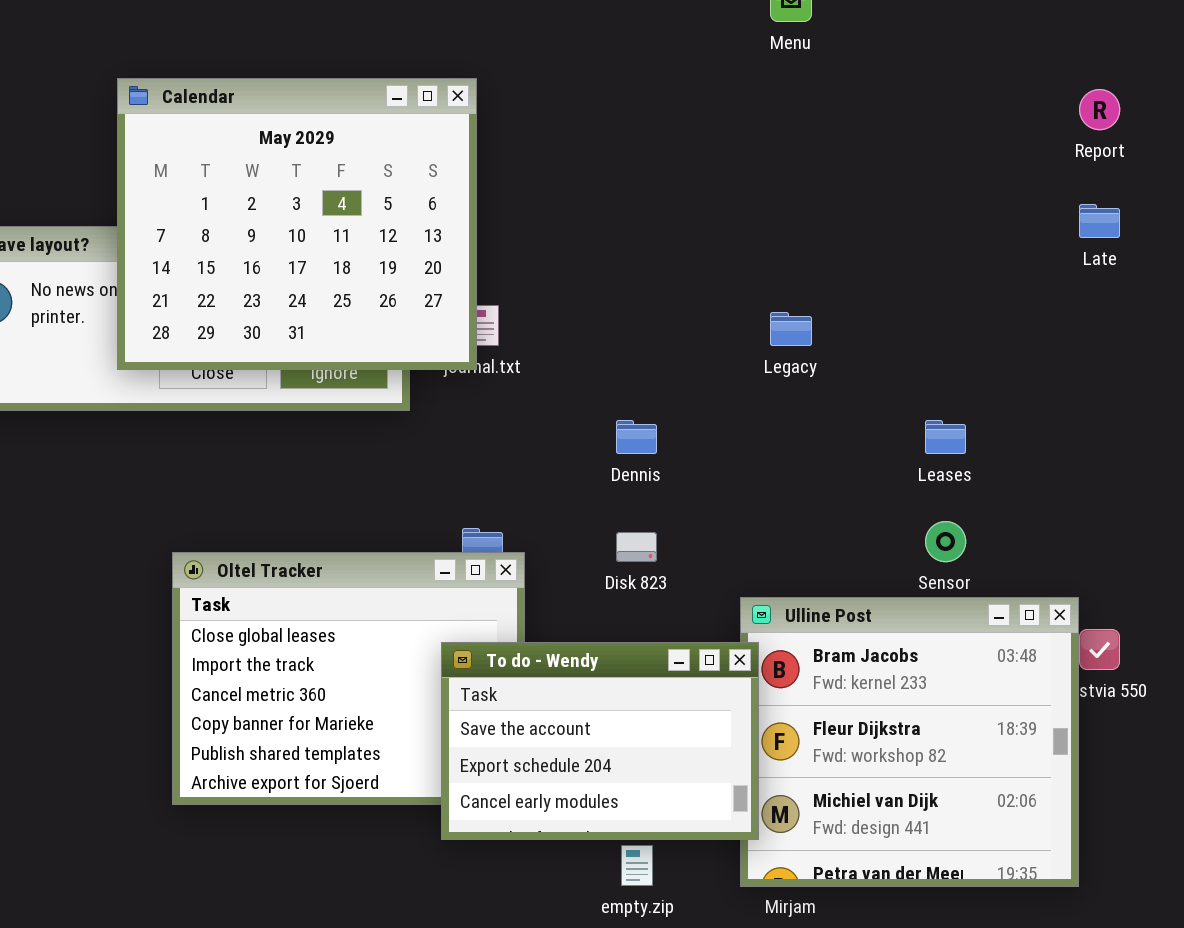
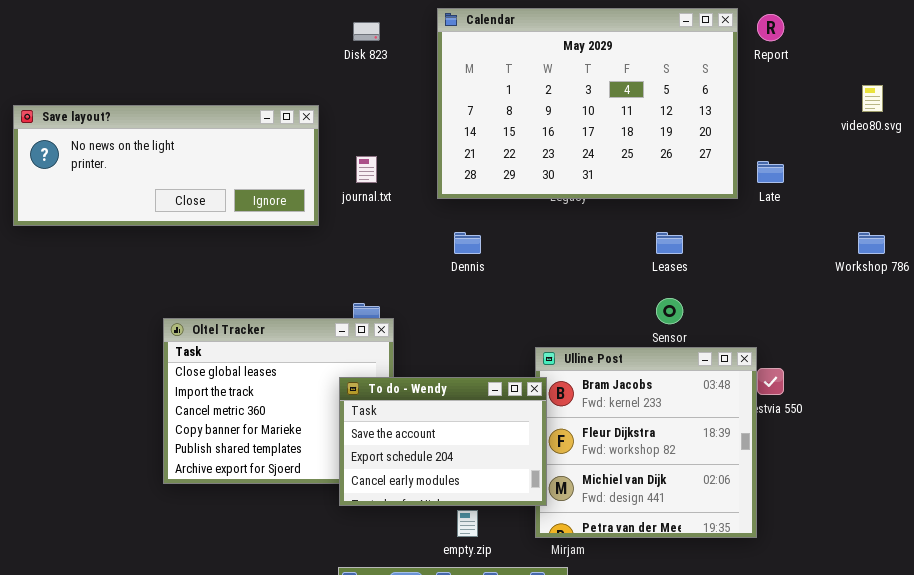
Calendar: [117,78,477,370] -> [437,8,738,199], moved, resized
Late: [1079,204,1120,238] -> [757,161,784,183], moved
Disk 823: [616,532,657,562] -> [353,22,380,41], moved

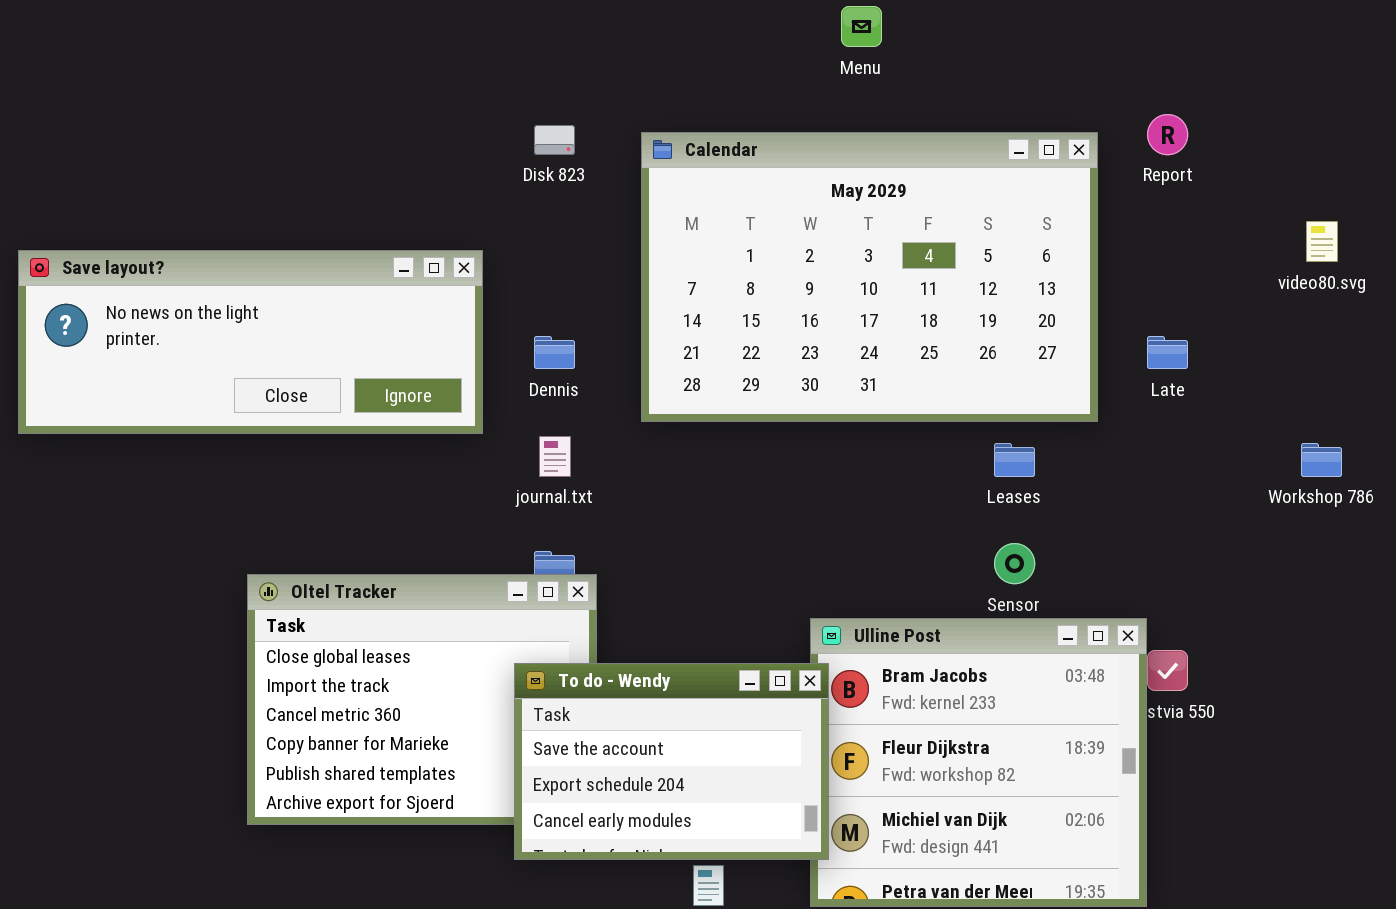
Calendar: [437,8,738,199] -> [641,132,1098,422], moved
journal.txt: [356,156,377,183] -> [539,436,571,477], moved
Dennis: [454,232,481,254] -> [534,336,575,369], moved

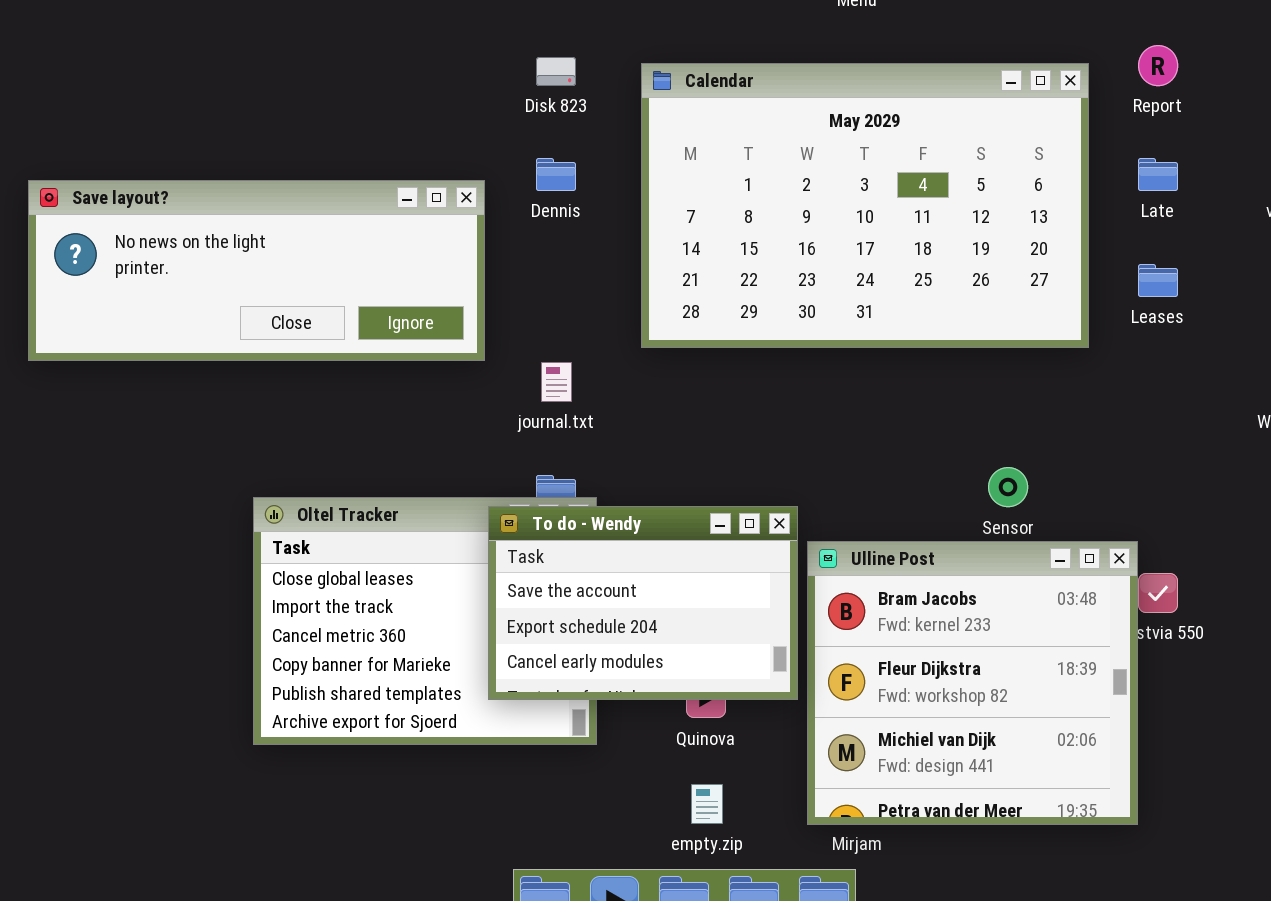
Dennis: [534,336,575,369] -> [536,158,576,191], moved
Late: [1147,336,1188,369] -> [1138,158,1178,191], moved
Leases: [994,443,1035,477] -> [1138,264,1178,297], moved
To do - Wendy: [514,663,829,860] -> [488,506,798,700], moved

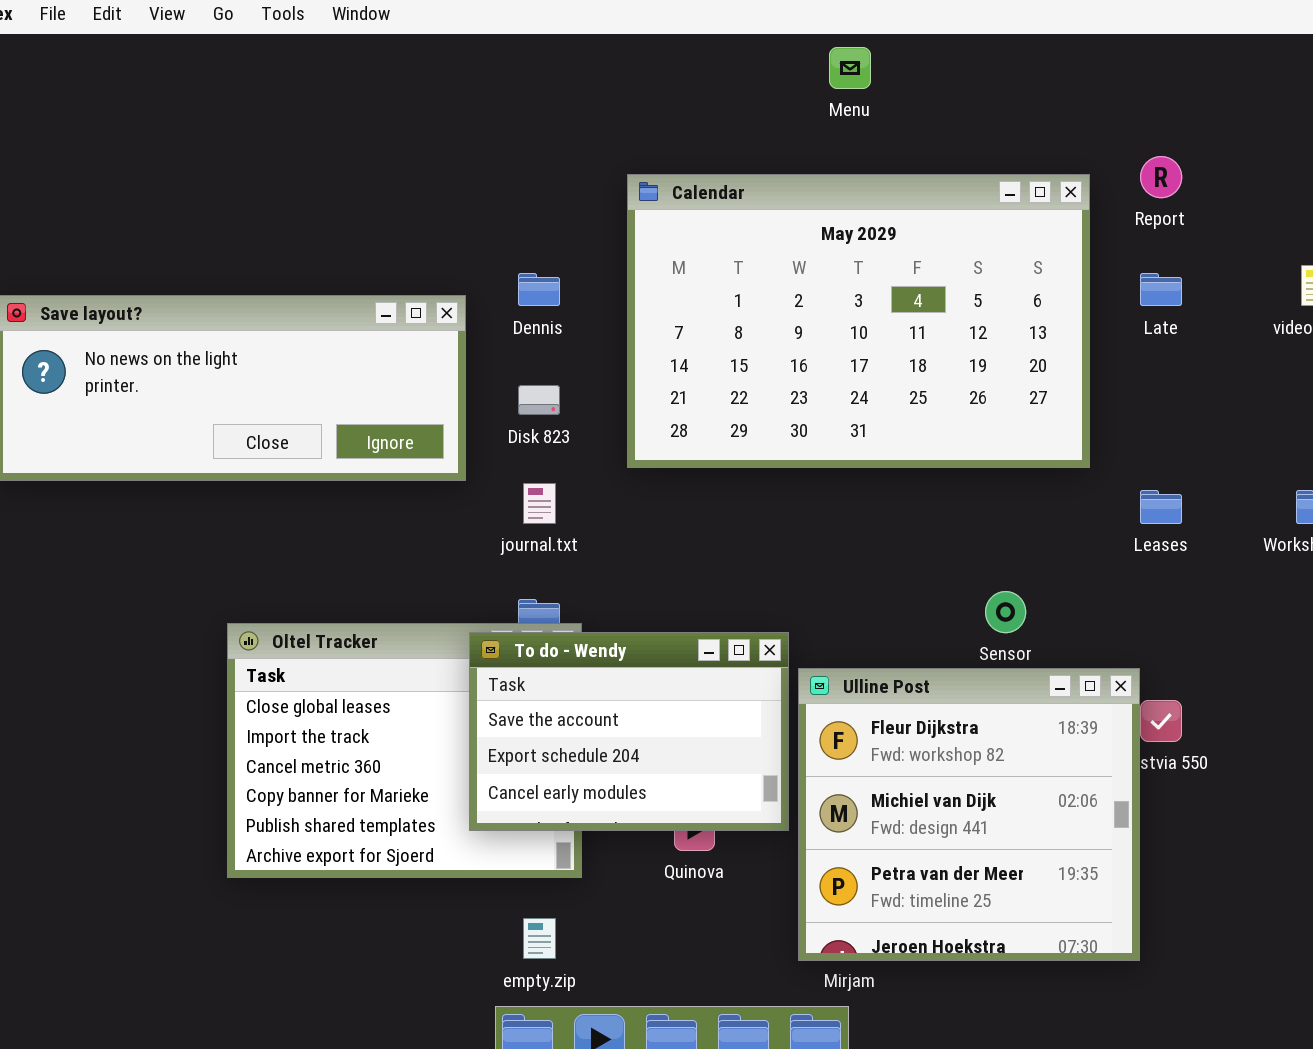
Disk 823: [536,57,576,86] -> [518,385,560,415], moved
Leases: [1138,264,1178,297] -> [1140,490,1182,524], moved
Ulline Post: [807,541,1138,825] -> [798,668,1140,961], scrolled down 1 row
empty.zip: [691,784,723,824] -> [523,918,556,959], moved

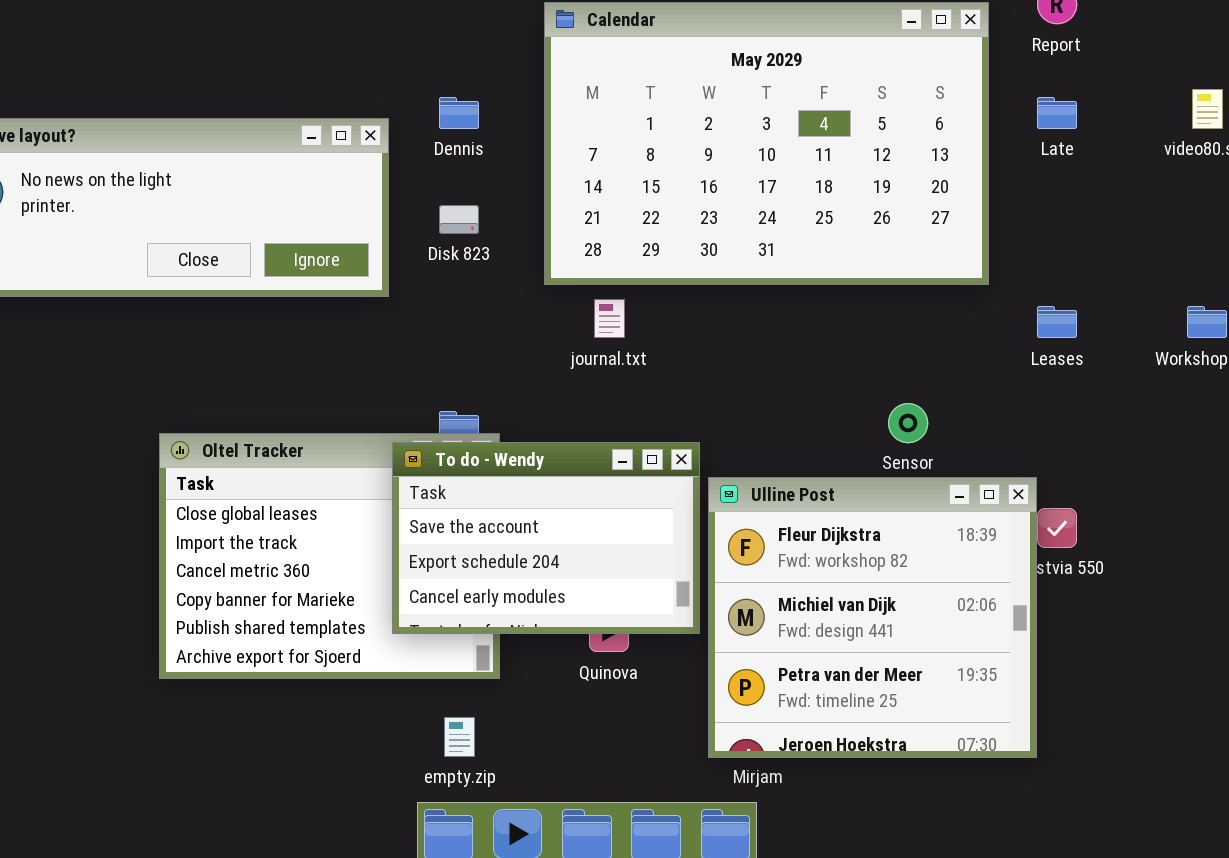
journal.txt: [523,483,556,524] -> [594,299,625,338], moved

